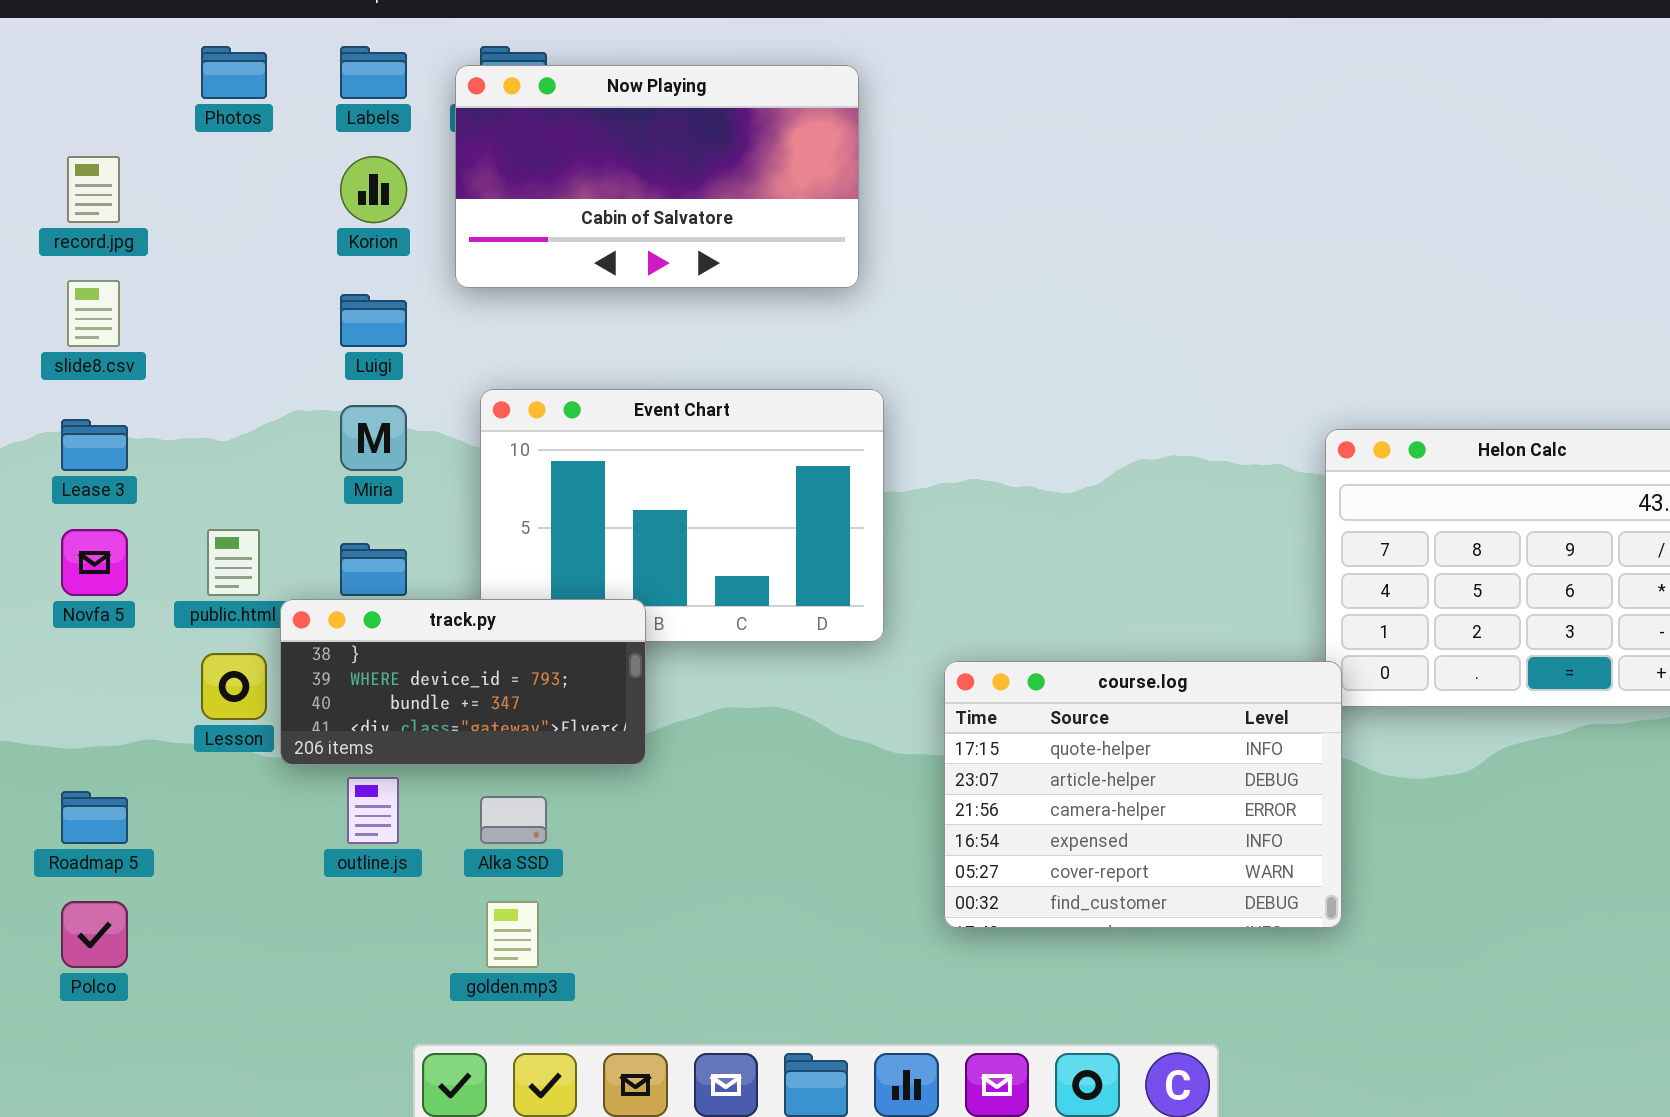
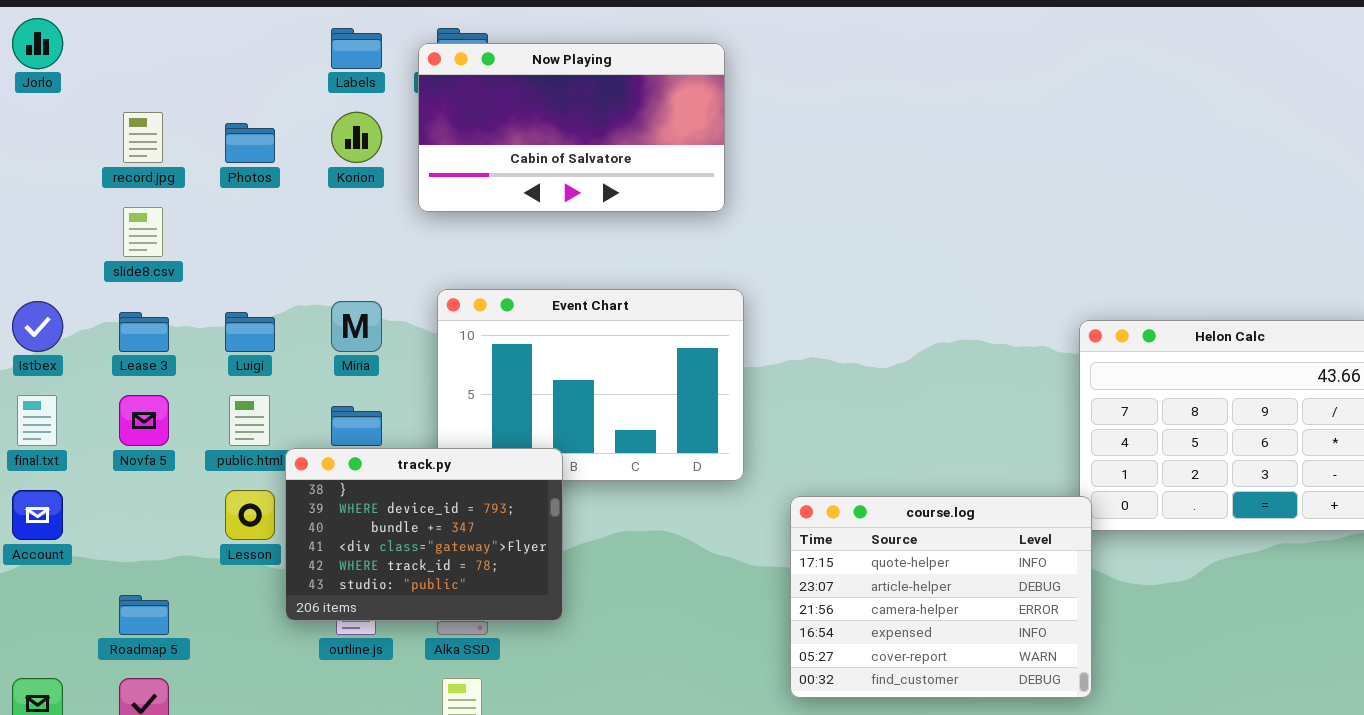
Photos: [201,46,267,99] -> [225,123,275,163], moved
Luigi: [340,294,407,347] -> [225,312,275,352], moved
track.py: [280,599,646,765] -> [285,448,563,621], resized

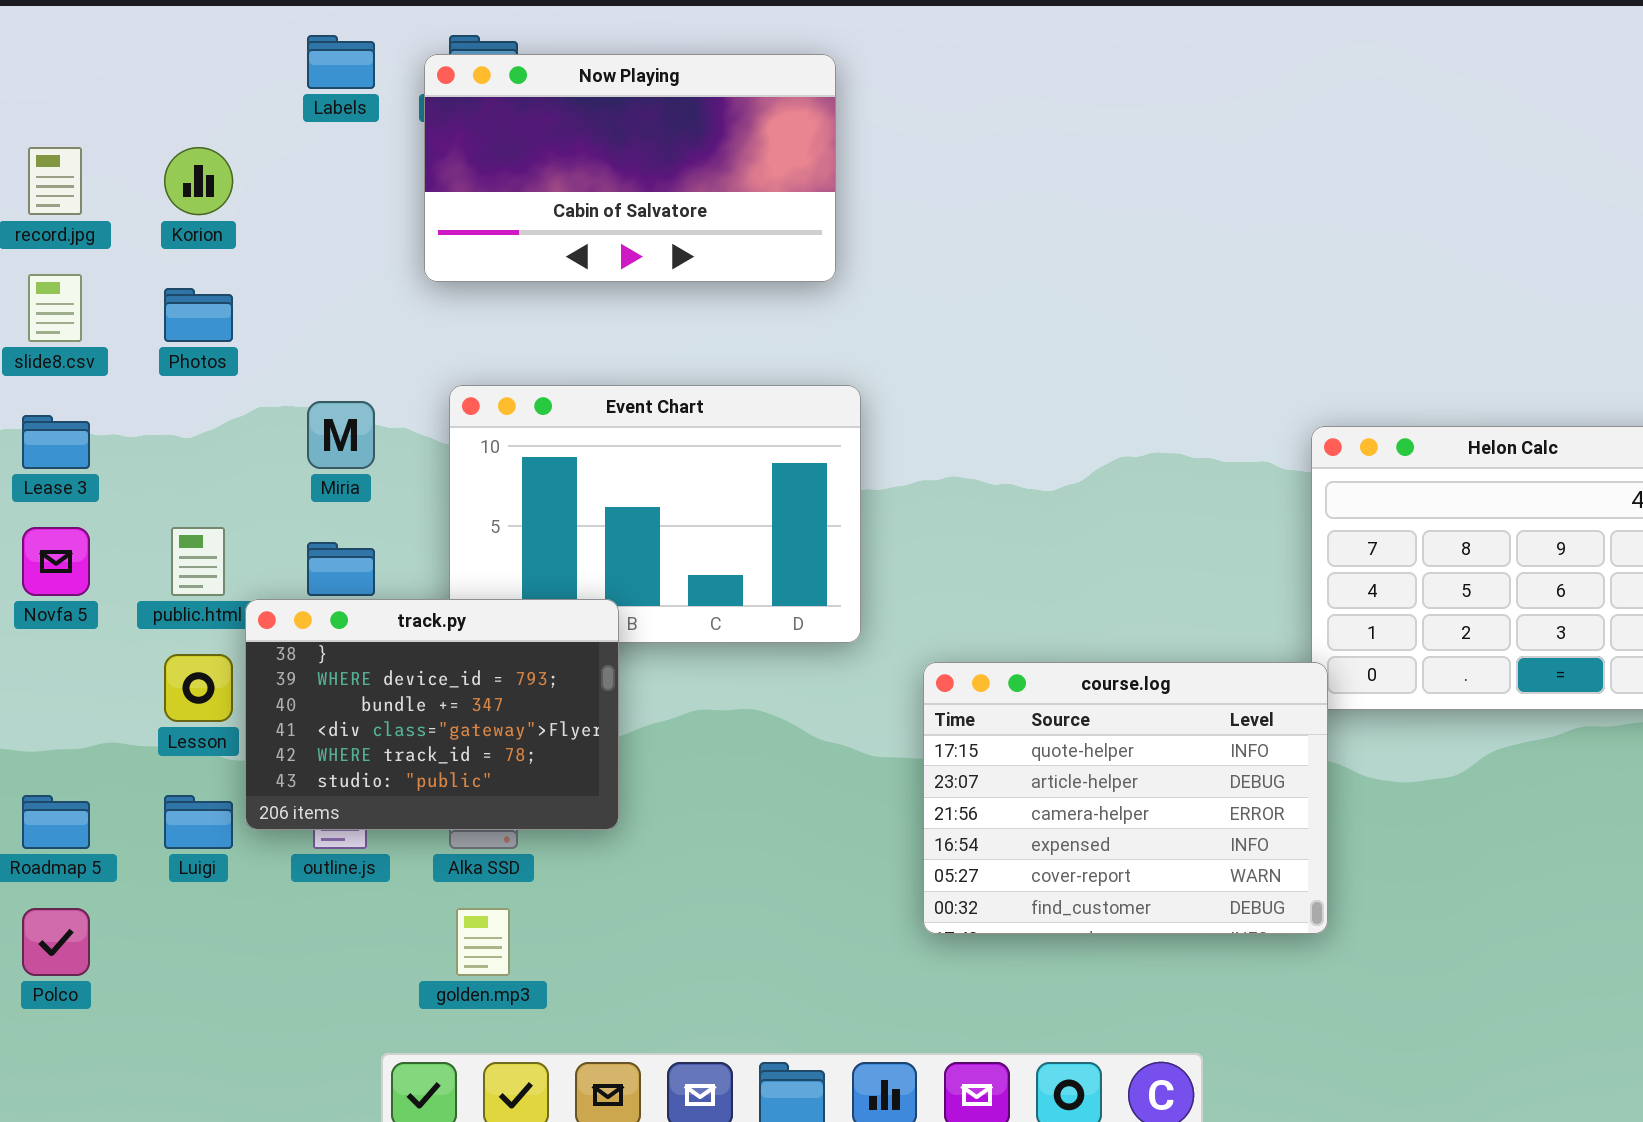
Korion: [331,112,382,163] -> [164,147,233,215], moved
Photos: [225,123,275,163] -> [164,288,233,342], moved
Luigi: [225,312,275,352] -> [164,795,233,849], moved

